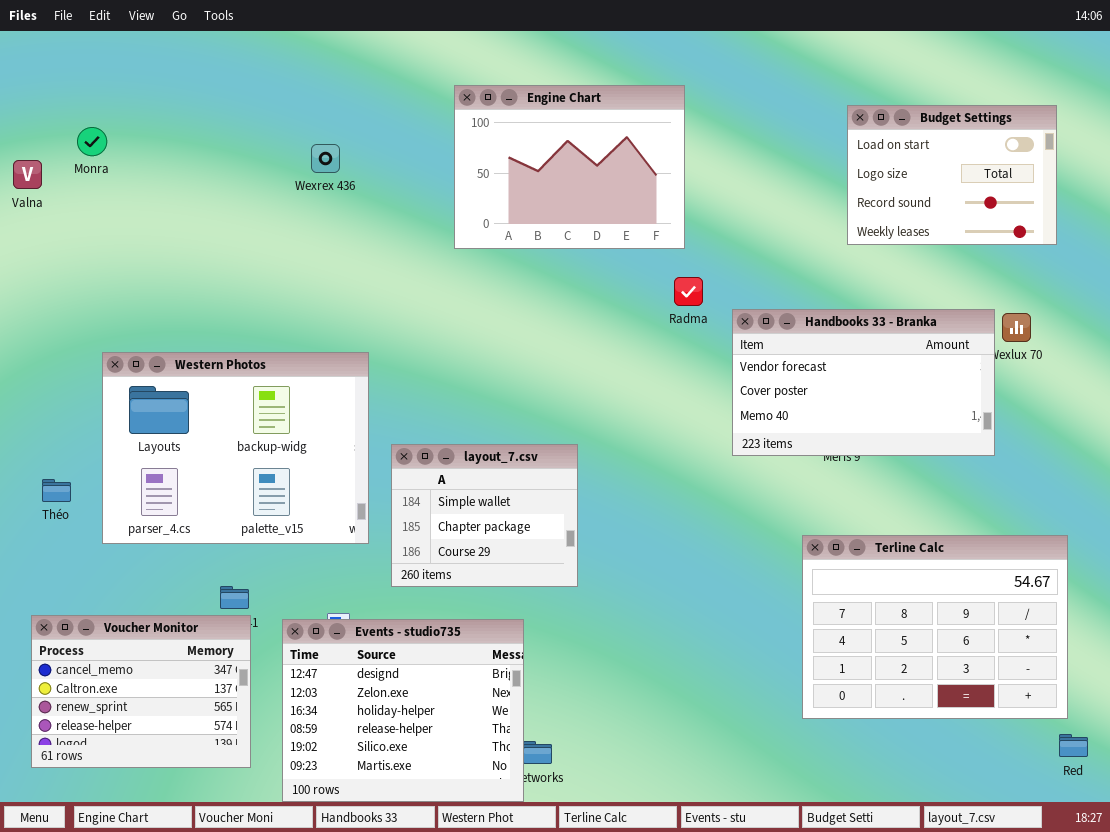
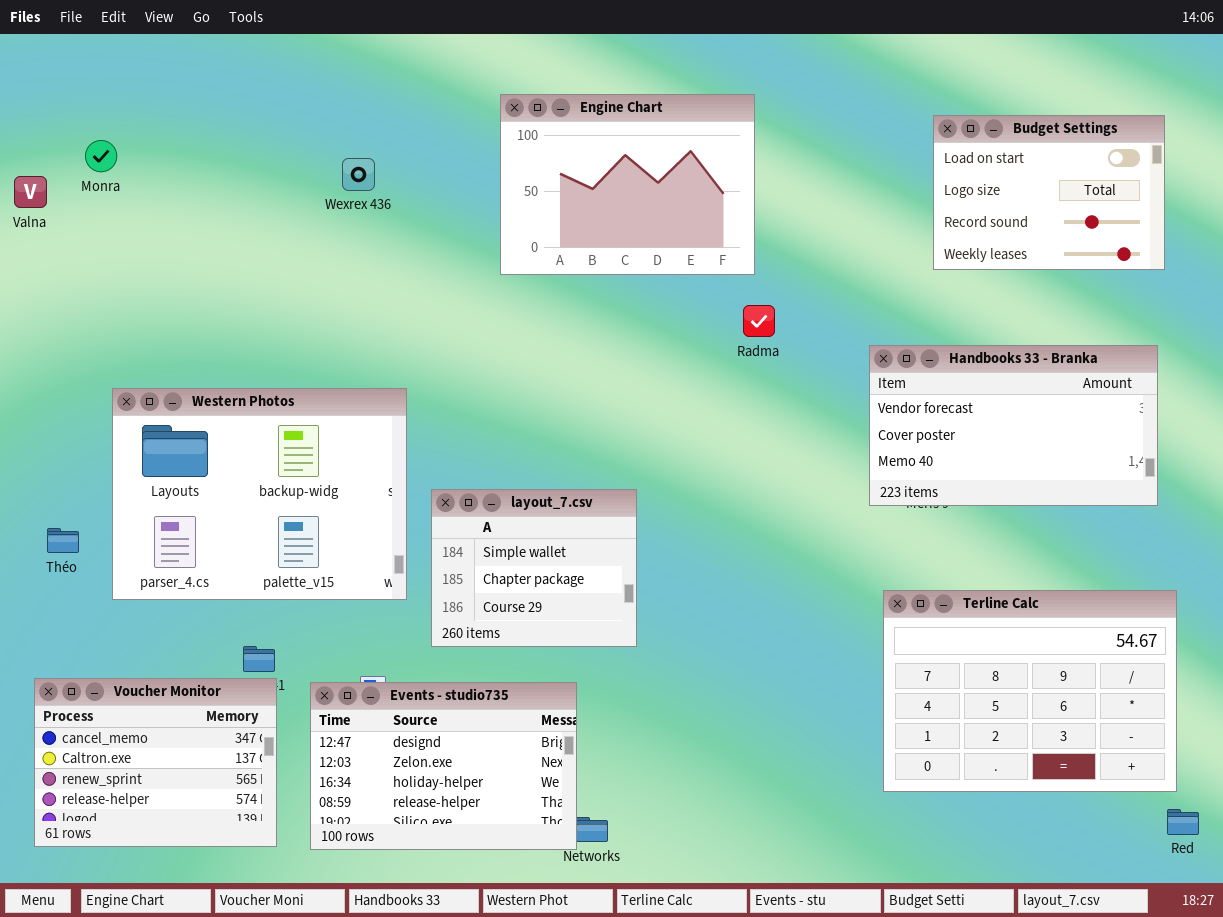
Handbooks 33 - Branka: [732,309,995,456] -> [869,345,1158,506], moved
Events - studio735: [282,619,524,802] -> [310,682,577,850], resized

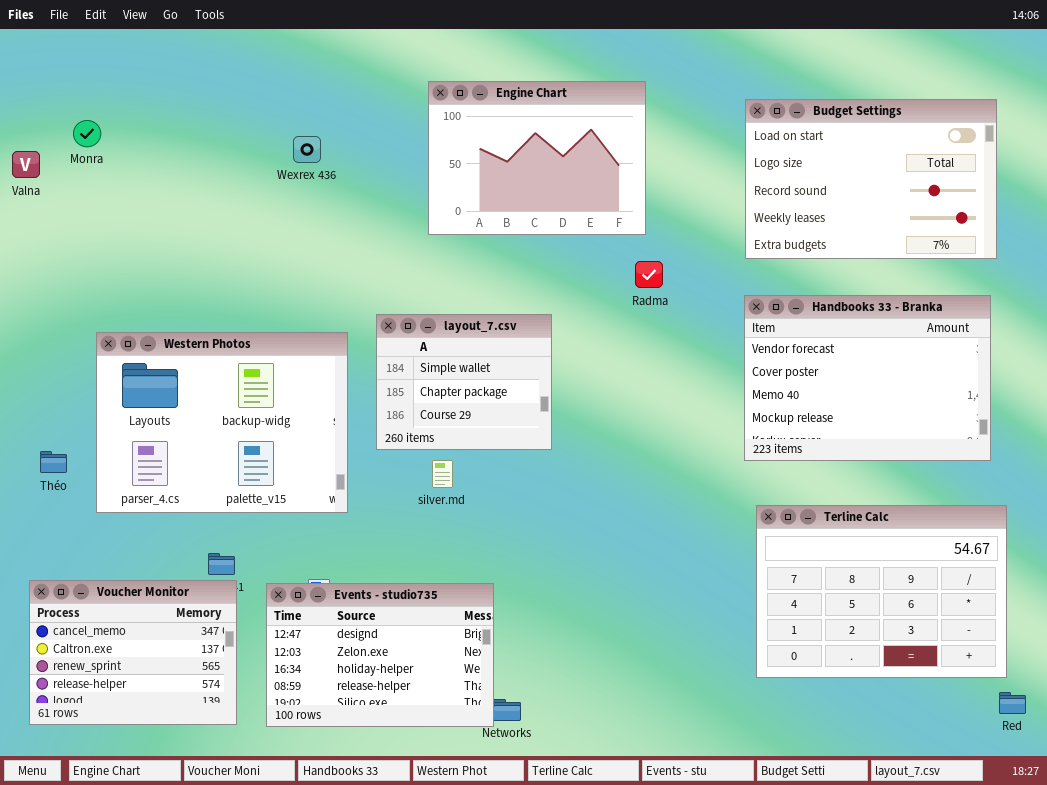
Budget Settings: [933,115,1165,270] -> [745,99,997,259], resized
Handbooks 33 - Branka: [869,345,1158,506] -> [744,295,991,461], resized
layout_7.csv: [431,489,637,647] -> [376,314,552,450], moved

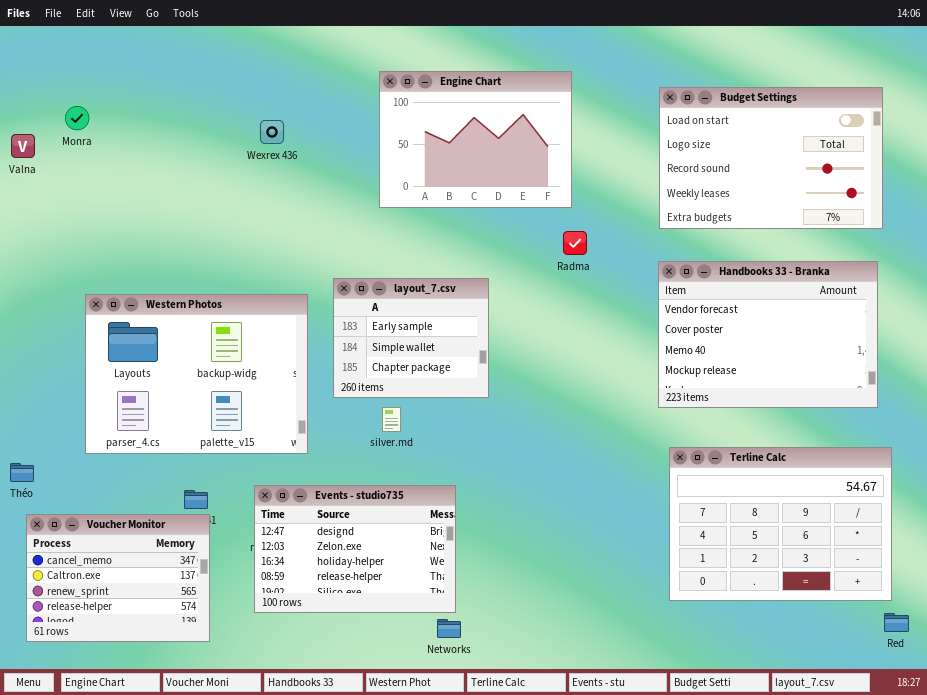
layout_7.csv: [376,314,552,450] -> [333,278,489,398], scrolled up 1 row
Théo: [40,451,67,473] -> [10,463,34,482], moved
Events - studio735: [266,583,494,727] -> [254,485,456,613], moved

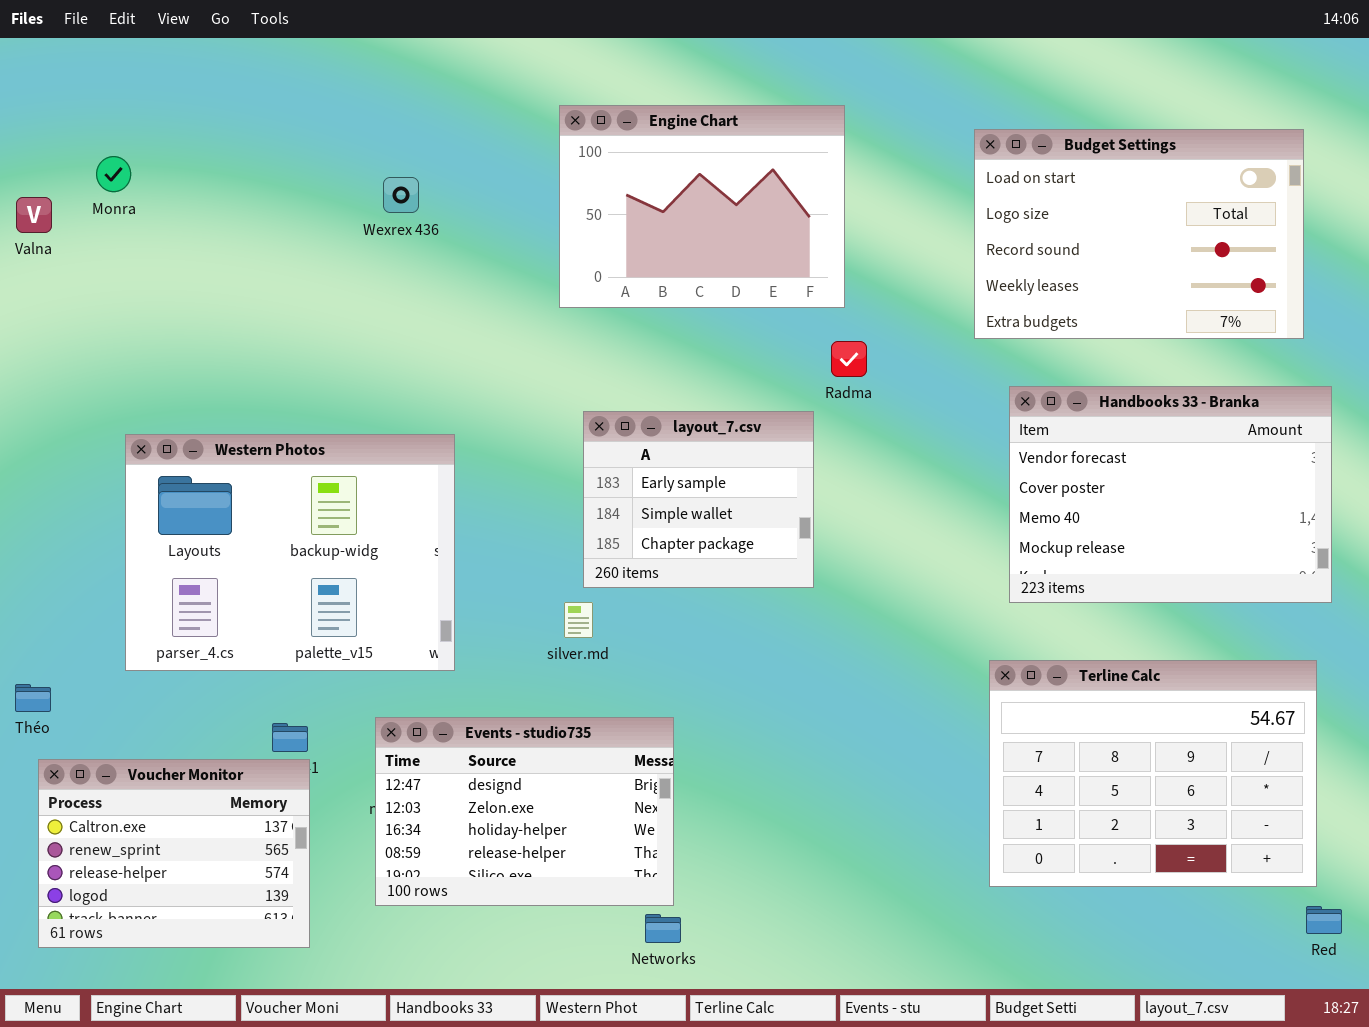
Handbooks 33 - Branka: [658,261,878,408] -> [1009,386,1332,603], moved
layout_7.csv: [333,278,489,398] -> [583,411,814,588], moved
Voucher Monitor: [26,514,210,642] -> [38,759,310,948], scrolled down 1 row

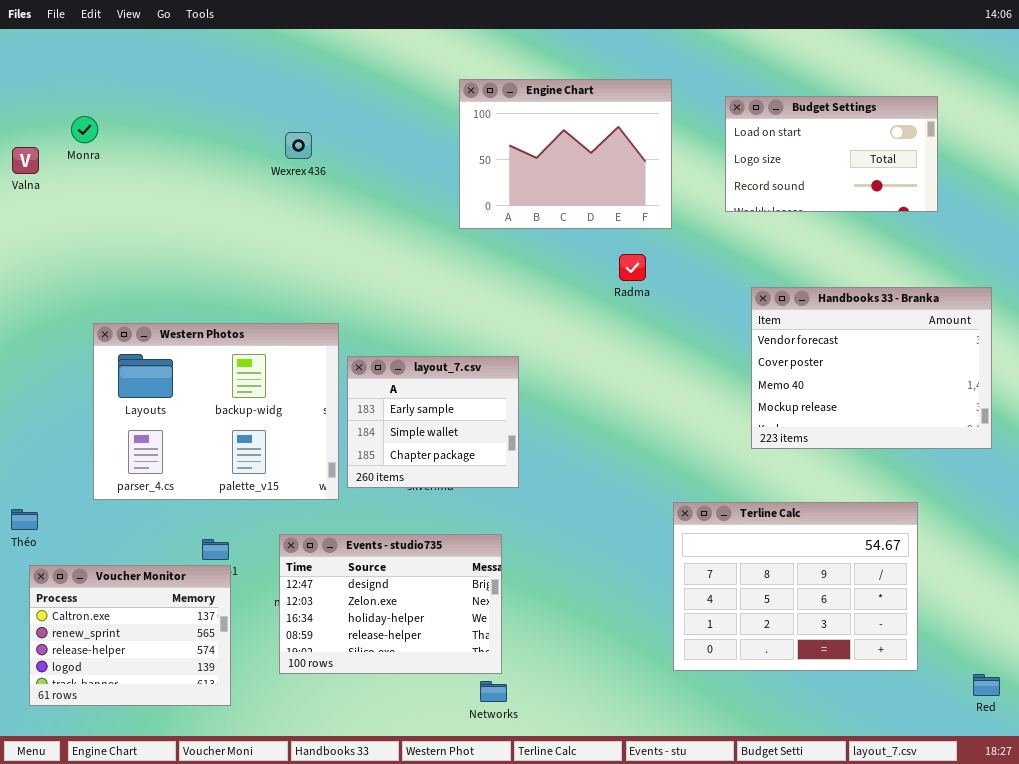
Engine Chart: [559,105,845,308] -> [459,79,672,229], moved
Budget Settings: [974,129,1304,339] -> [725,96,938,212], resized
layout_7.csv: [583,411,814,588] -> [347,356,519,488], moved
Terline Calc: [989,660,1317,887] -> [673,502,918,671], moved

